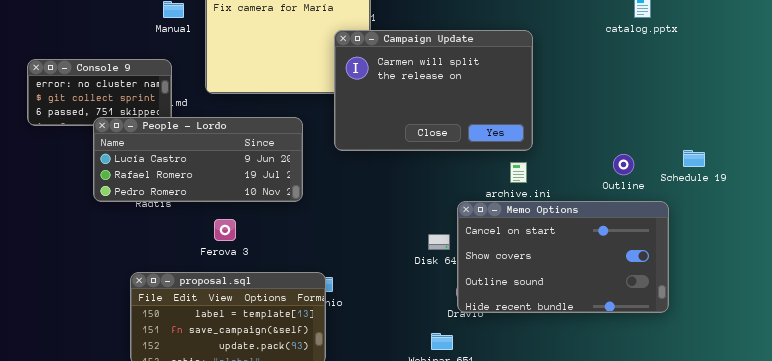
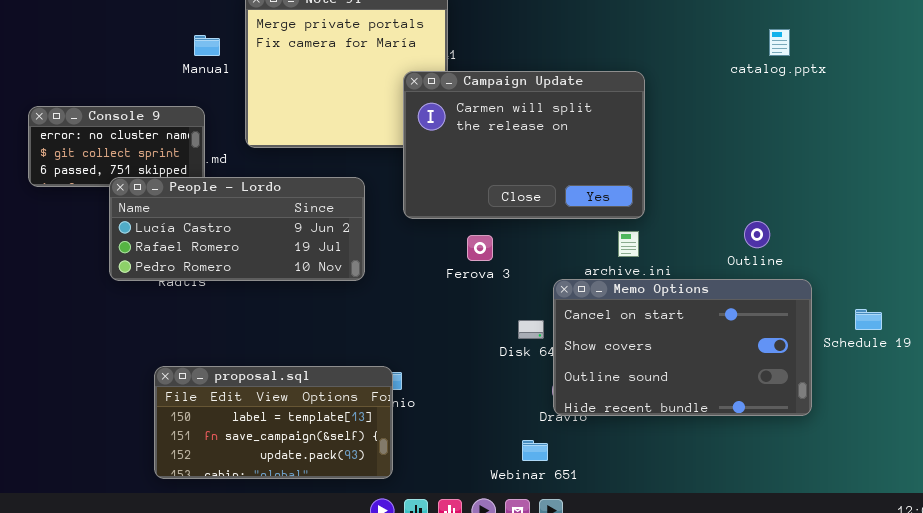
Schedule 19: [683,150,705,167] -> [855,309,882,330], moved
Ferova 3: [214,219,236,241] -> [467,235,493,261], moved

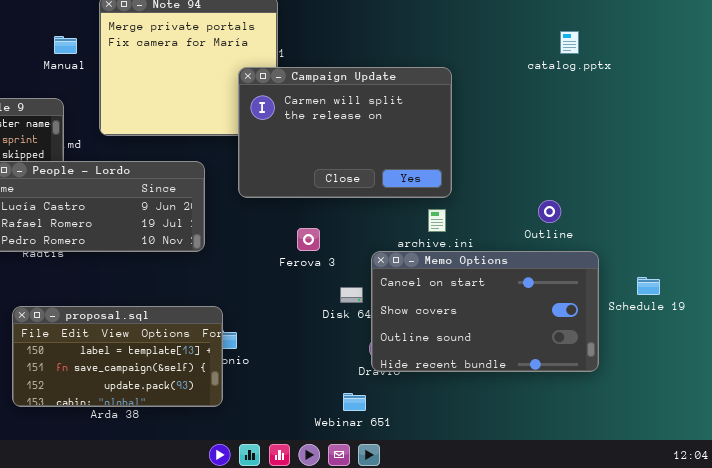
Ferova 3: [467,235,493,261] -> [297,228,320,251], moved
proposal.sql: [154,366,393,479] -> [12,306,223,407], moved

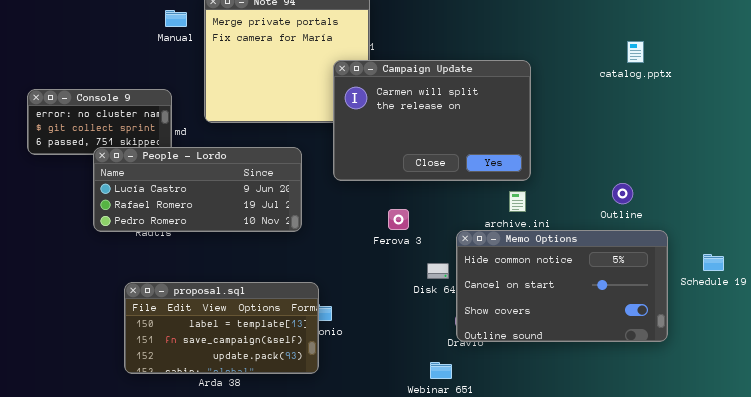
catalog.pptx: [560,31,579,54] -> [627,41,644,63], moved
Manual: [54,36,77,54] -> [165,10,187,27], moved
Memo Options: [371,251,599,372] -> [456,230,668,342], scrolled up 1 row

